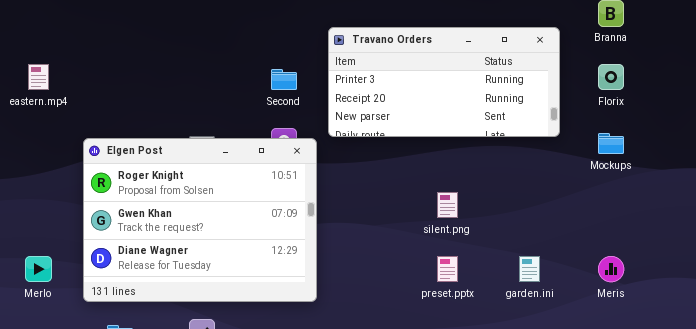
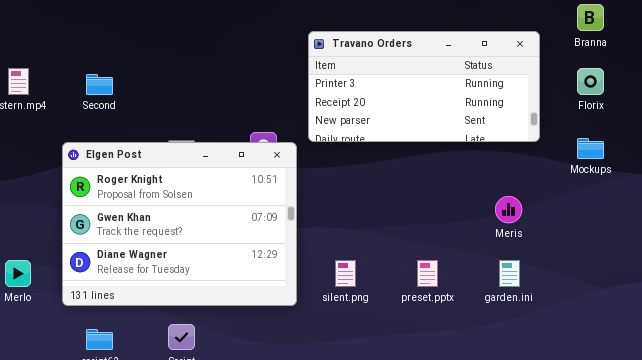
Second: [271,69,297,90] -> [86,74,113,95], moved
silent.png: [437,192,458,218] -> [335,260,356,287], moved
Meris: [598,256,624,282] -> [495,196,522,223], moved

